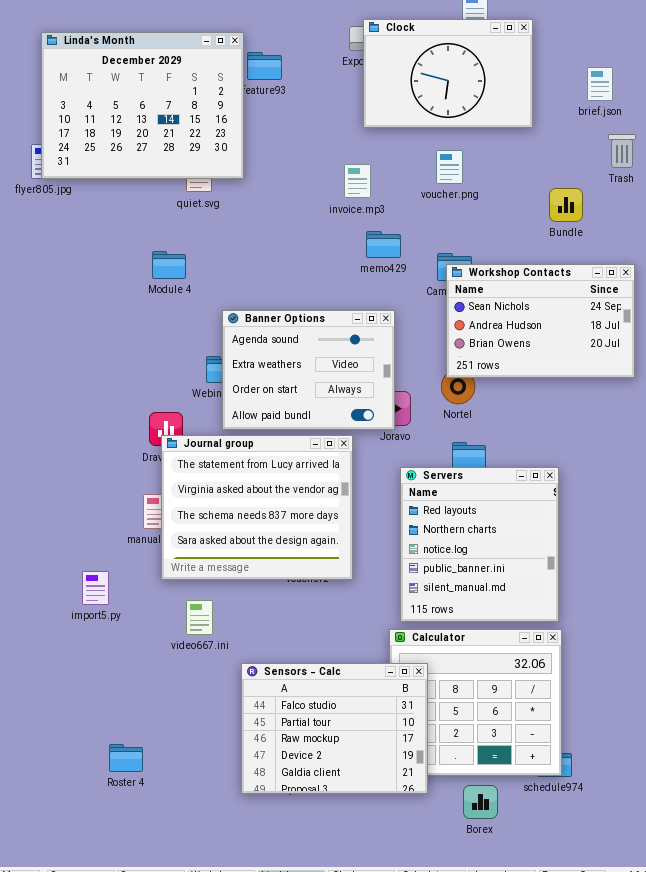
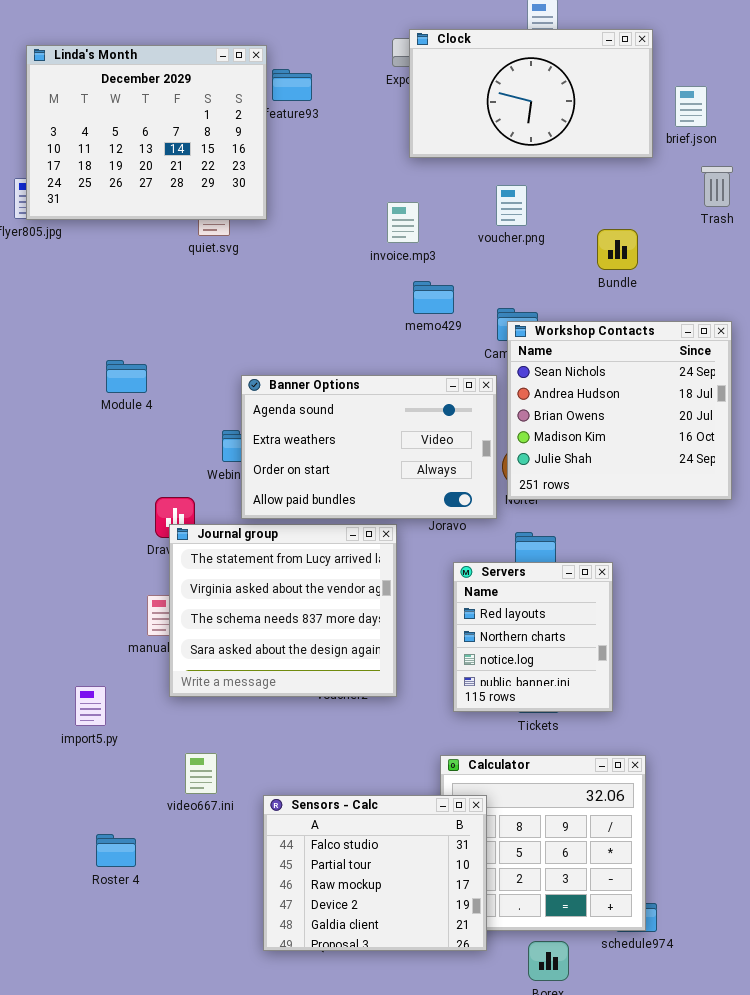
Clock: [363,19,533,128] -> [409,29,653,158], resized
Bundle: [549,188,583,222] -> [597,229,638,270], moved
Module 4: [152,251,186,279] -> [106,360,147,393], moved
Workshop Contacts: [446,264,635,378] -> [507,321,732,500], resized
Banner Options: [222,310,395,430] -> [241,375,497,519], resized
Servers: [400,467,559,622] -> [453,562,613,712], resized
video667.ini: [186,600,213,635] -> [185,753,217,794], moved
Roster 4: [109,744,143,772] -> [96,834,136,867], moved

